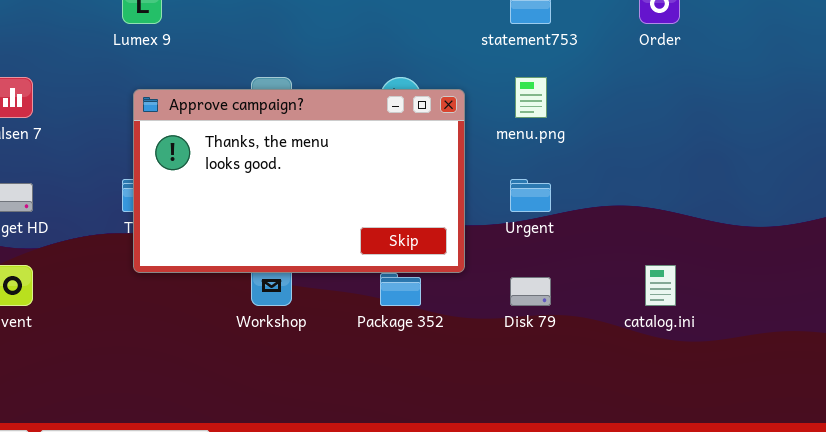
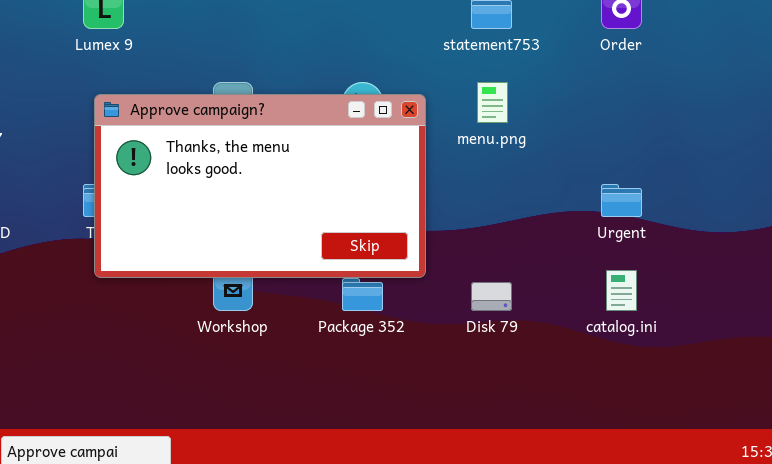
Urgent: [510,179,551,212] -> [601,184,642,217], moved

